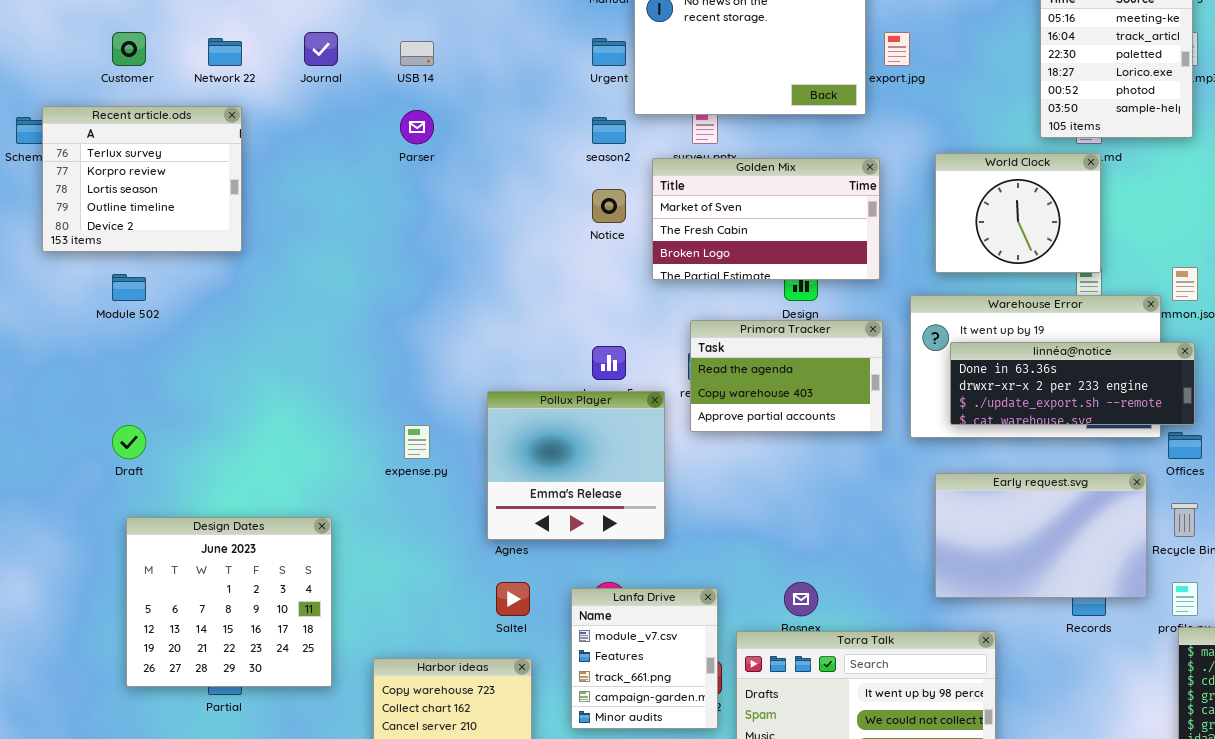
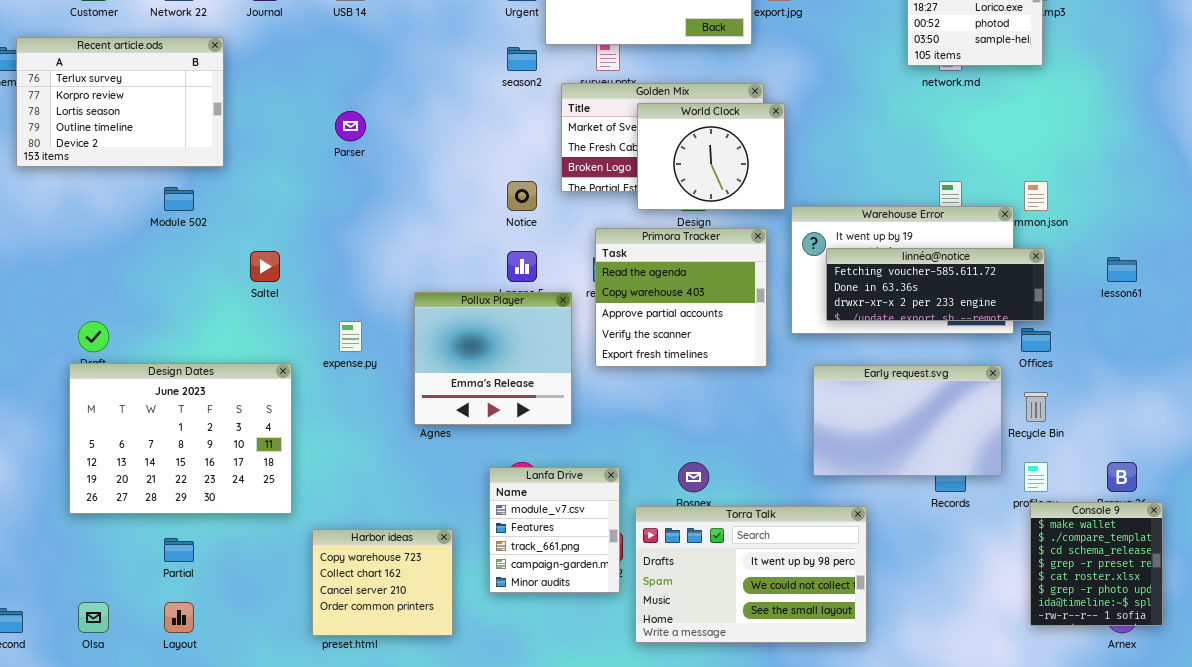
Recent article.ods: [42,106,242,252] -> [16,37,224,167], resized
Parser: [400,110,434,144] -> [335,111,366,141], moved
World Clock: [935,153,1101,273] -> [637,103,785,210], moved
Notice: [592,189,626,223] -> [507,181,537,211], moved
Module 502: [112,274,146,301] -> [164,187,194,211], moved
Primora Tracker: [690,320,883,432] -> [595,228,767,367], resized
linnéa@notice: [950,342,1195,425] -> [826,248,1045,321], scrolled up 1 row
Design Dates: [126,517,332,687] -> [69,363,292,514], moved, resized
Saltel: [496,582,530,616] -> [250,251,280,282], moved

